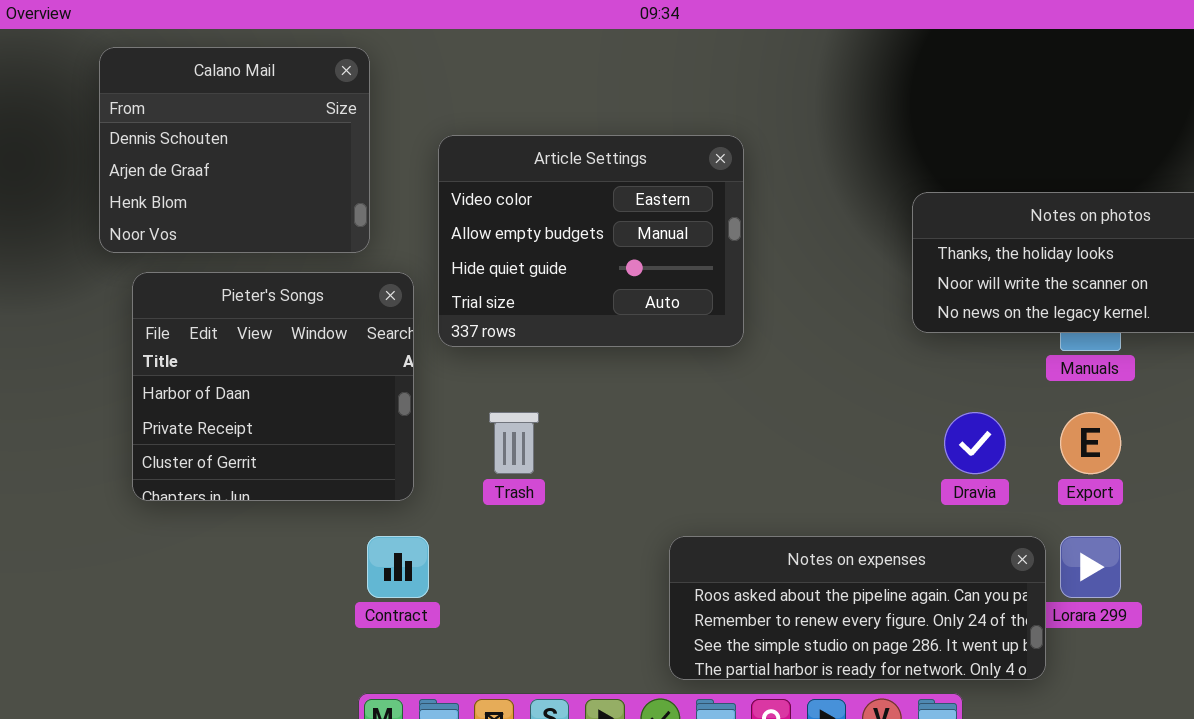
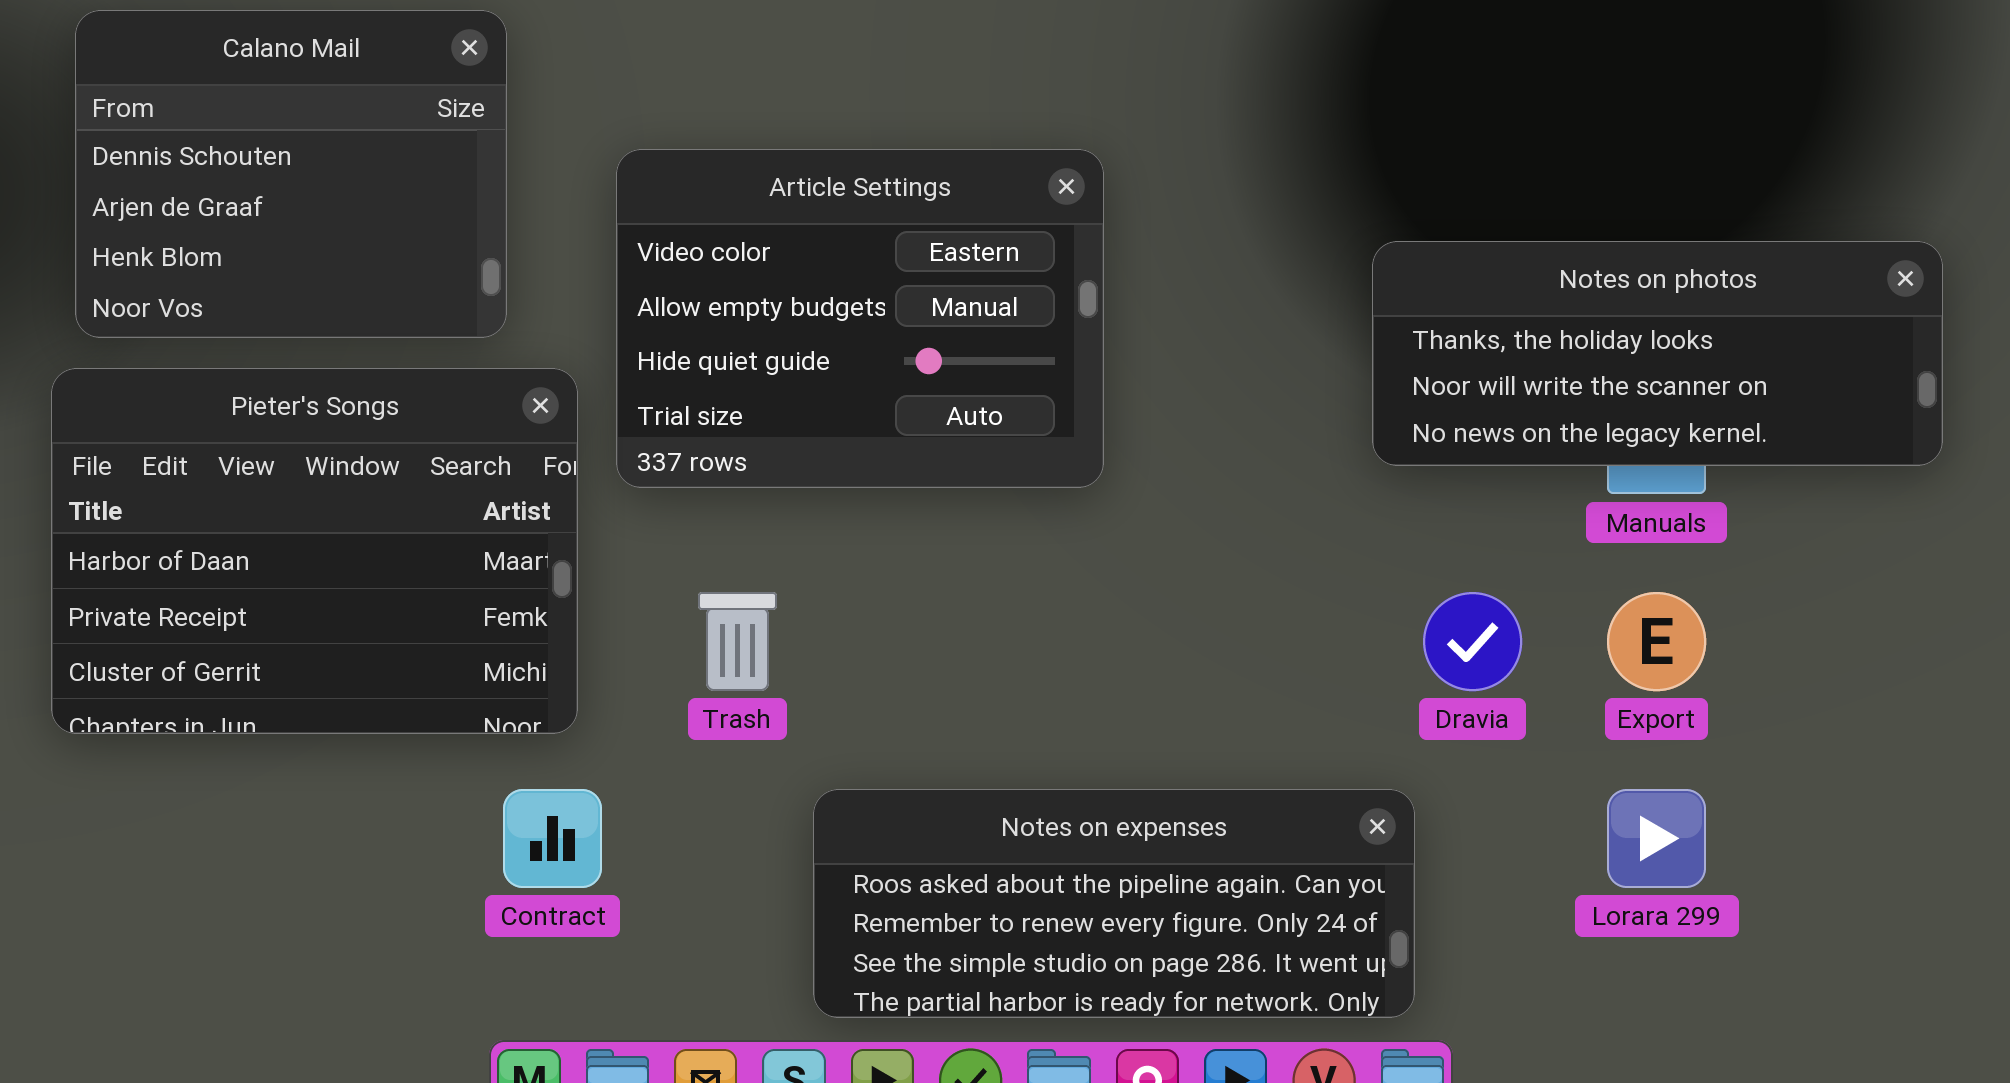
Pieter's Songs: [132,272,414,501] -> [51,368,578,734], resized
Notes on expenses: [669,536,1046,680] -> [813,789,1415,1018], moved

